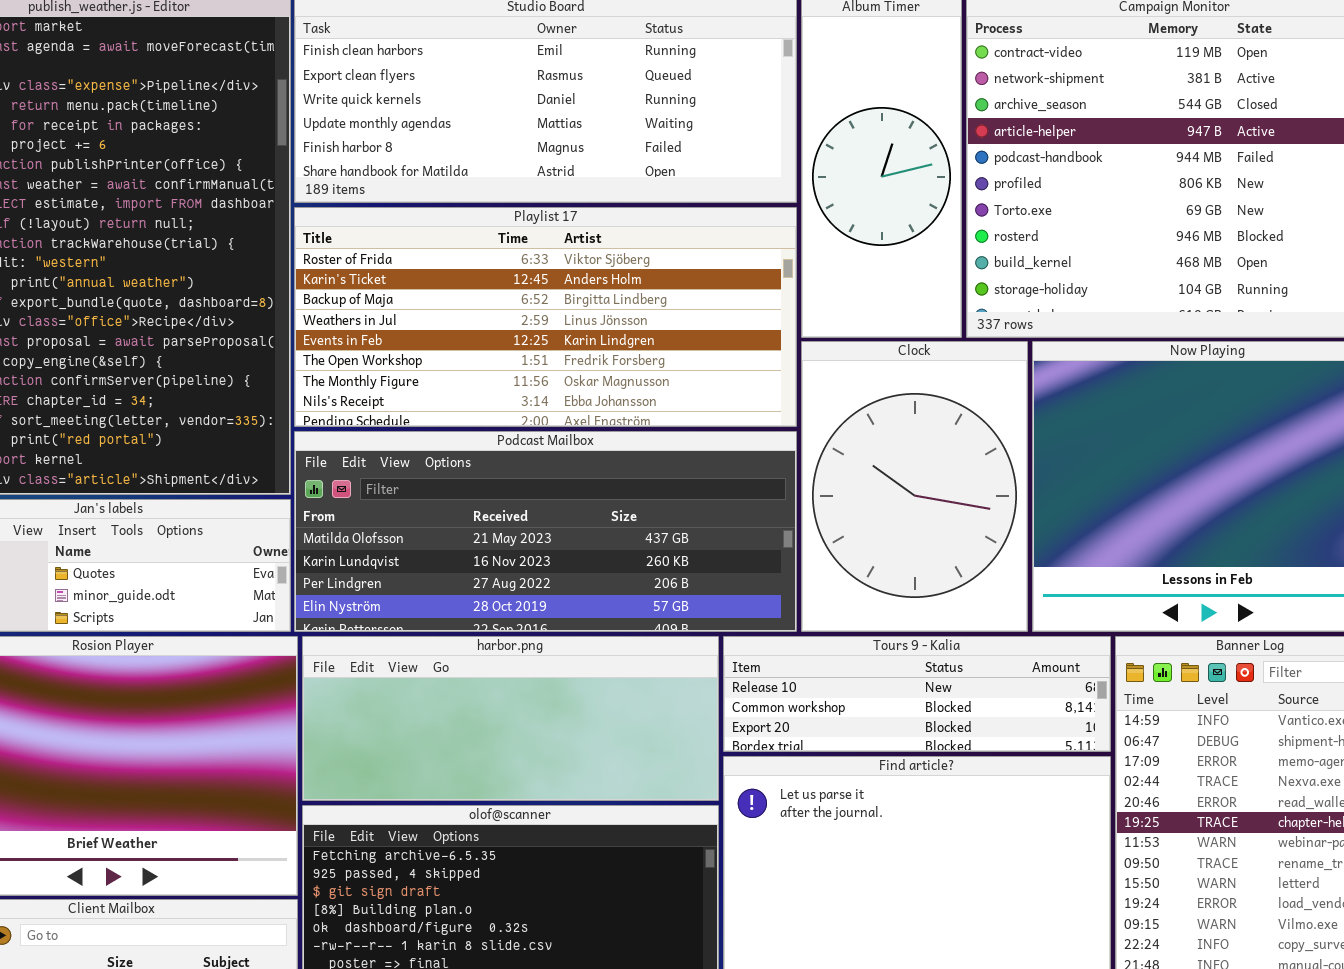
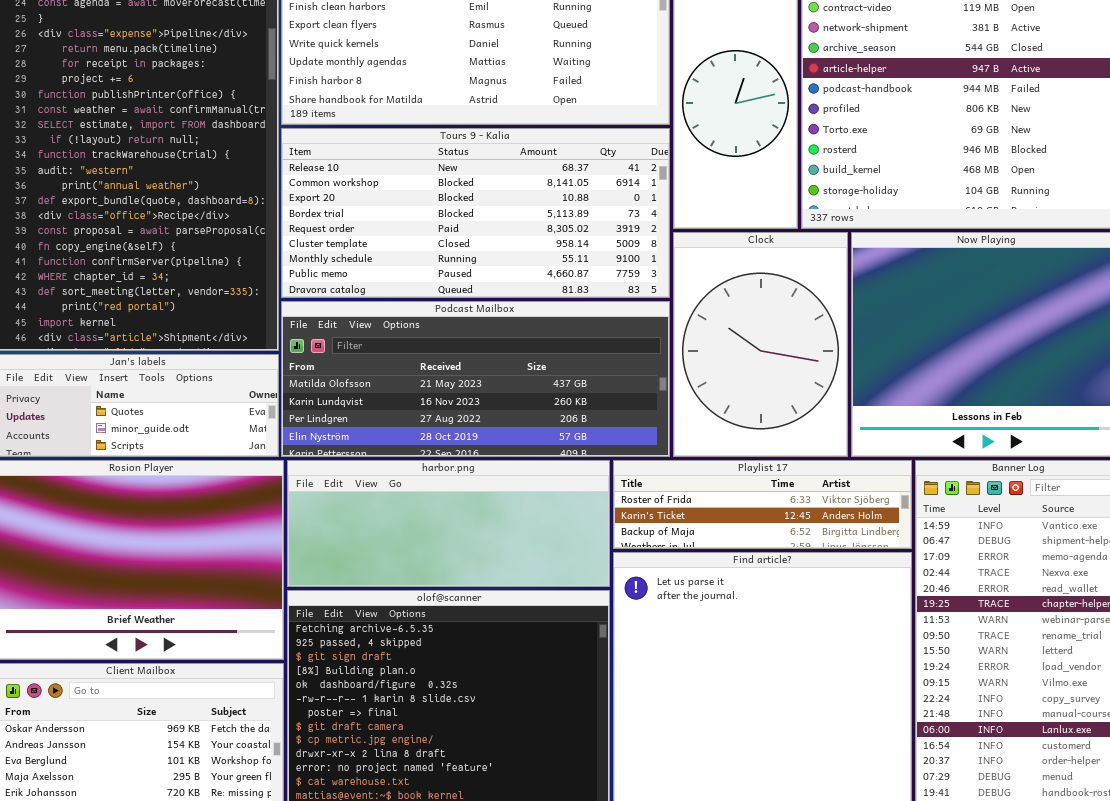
Playlist 17: [294,207,797,427] -> [613,460,912,549], moved, resized
Tours 9 - Kalia: [723,636,1111,752] -> [281,128,670,298], moved, resized

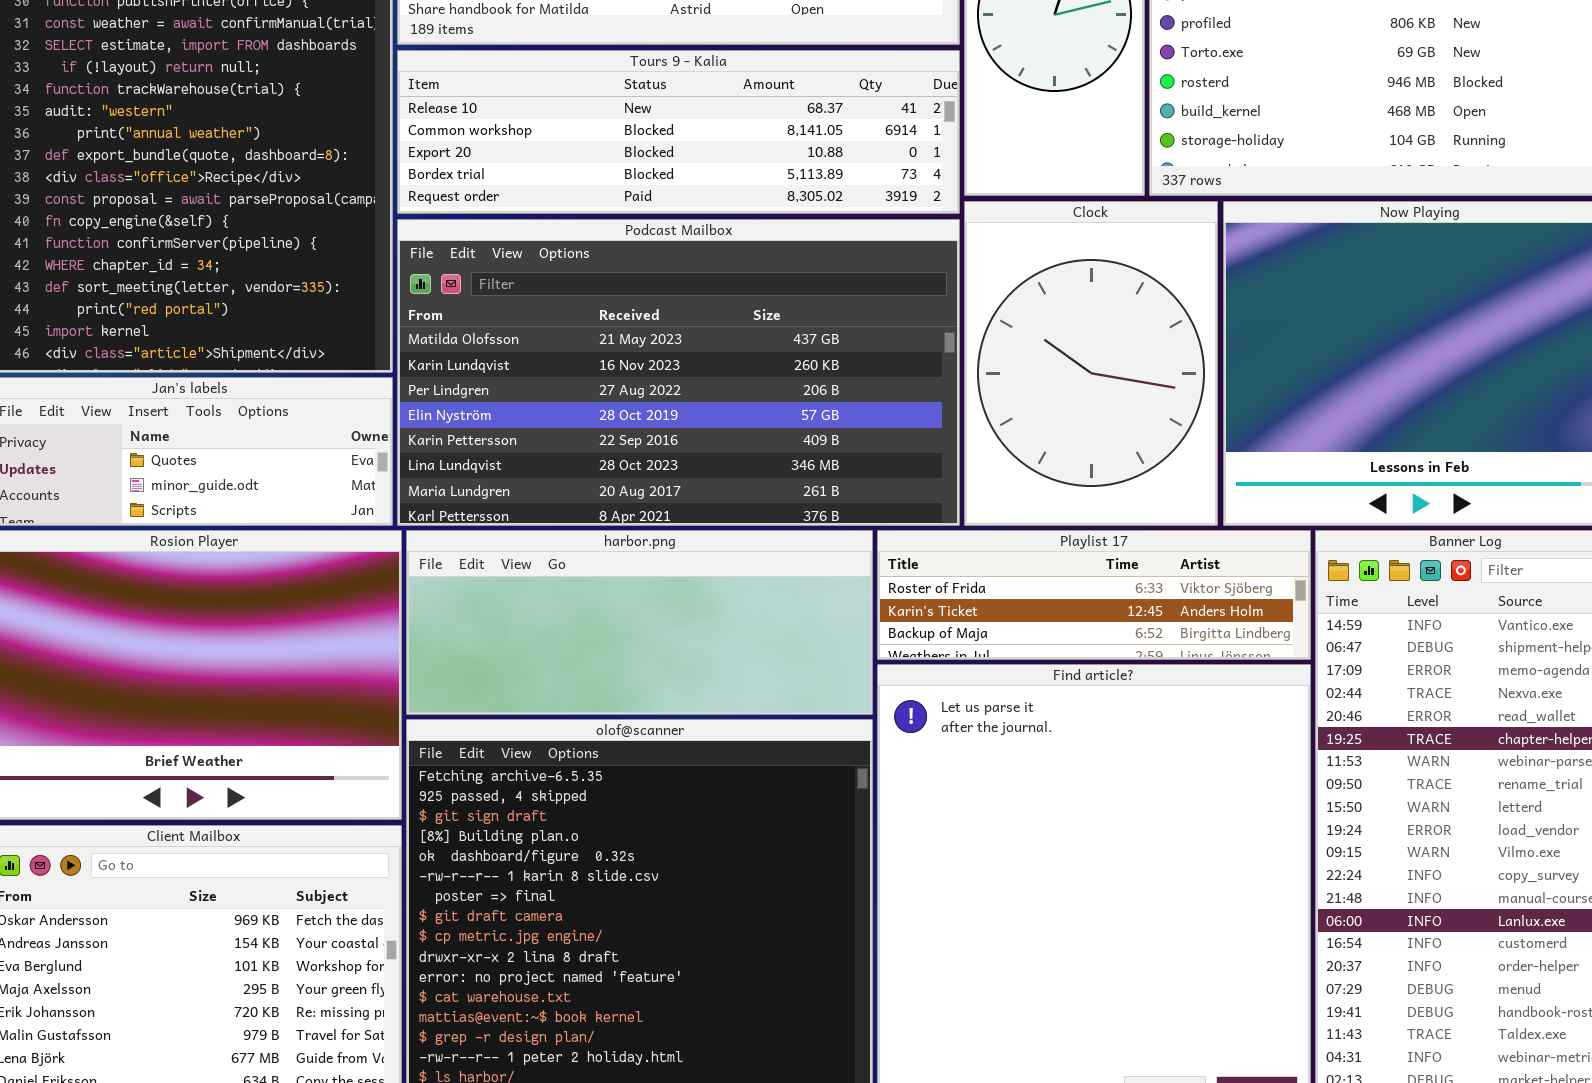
Tours 9 - Kalia: [281,128,670,298] -> [397,50,960,214], resized
Podcast Mailbox: [281,301,670,457] -> [397,219,960,526], resized

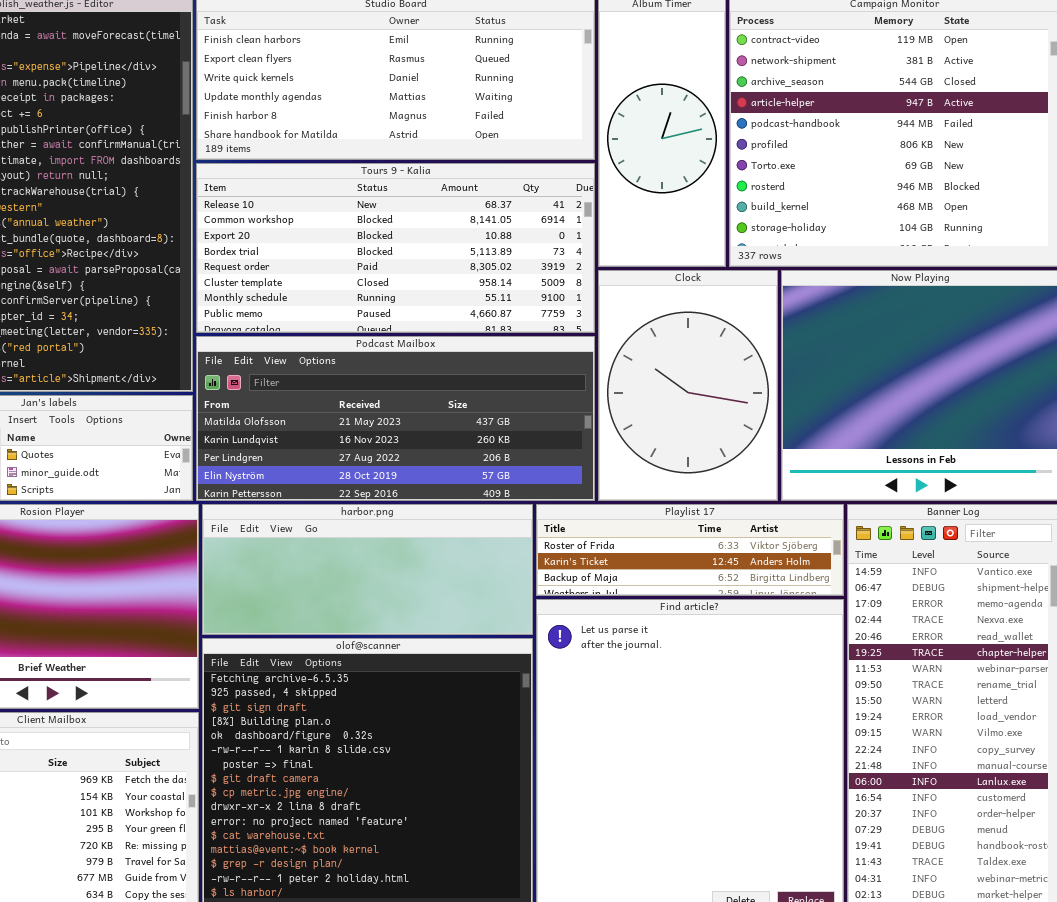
Tours 9 - Kalia: [397,50,960,214] -> [196,163,595,333], resized
Podcast Mailbox: [397,219,960,526] -> [196,336,595,501], resized

